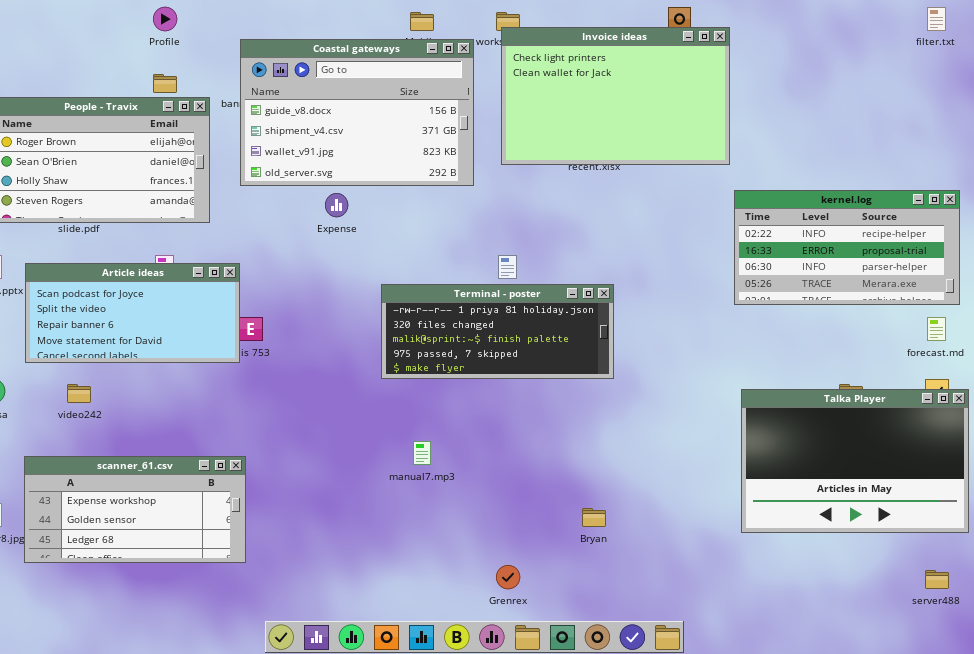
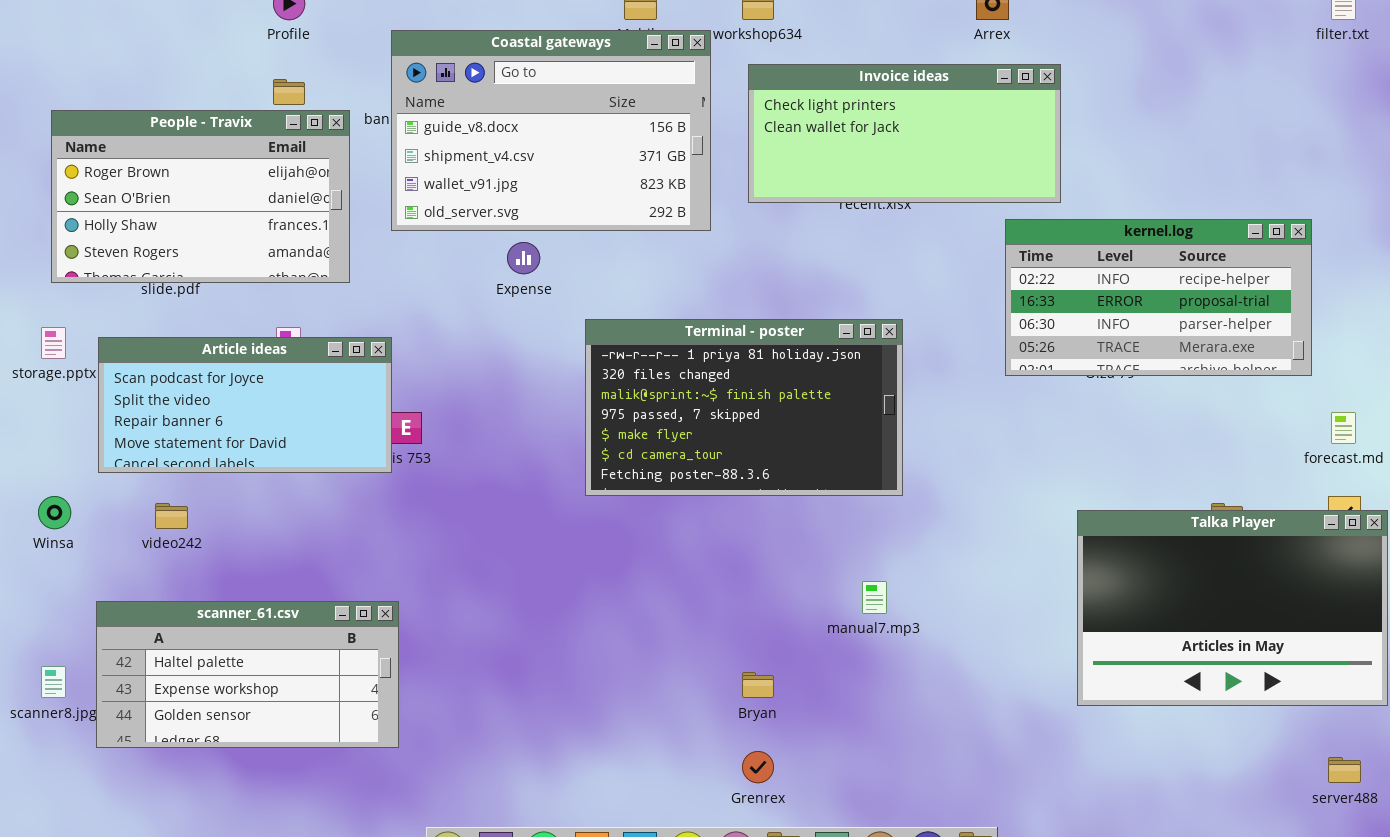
Invoice ideas: [501,27,730,165] -> [748,64,1061,203], resized
kernel.log: [734,190,960,305] -> [1005,219,1312,376], moved
Terminal - poster: [381,284,614,379] -> [585,319,903,496], resized
manual7.mp3: [413,441,431,465] -> [862,581,887,614], moved
scanner_61.csv: [24,456,246,563] -> [96,601,399,748], scrolled up 1 row
Bryan: [582,508,606,527] -> [742,672,774,698], moved

